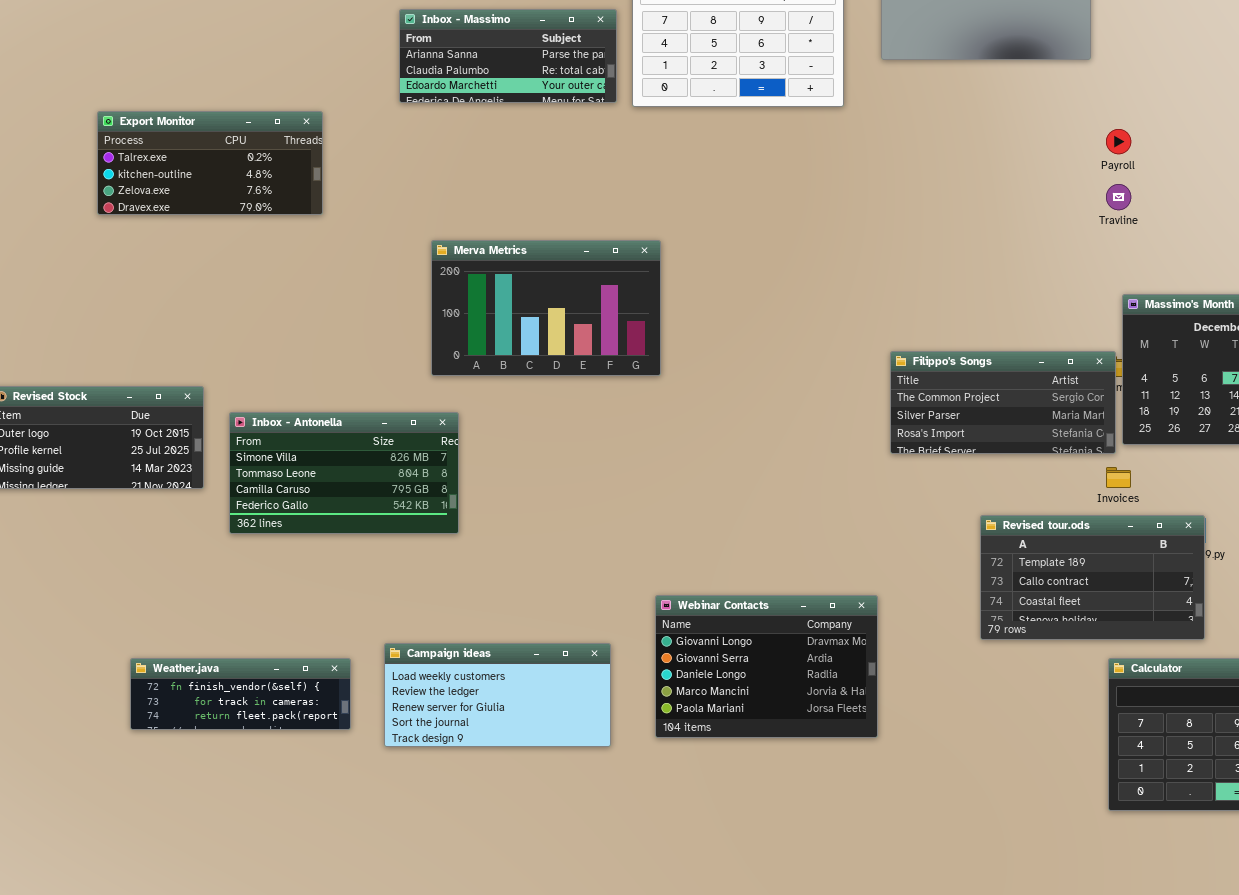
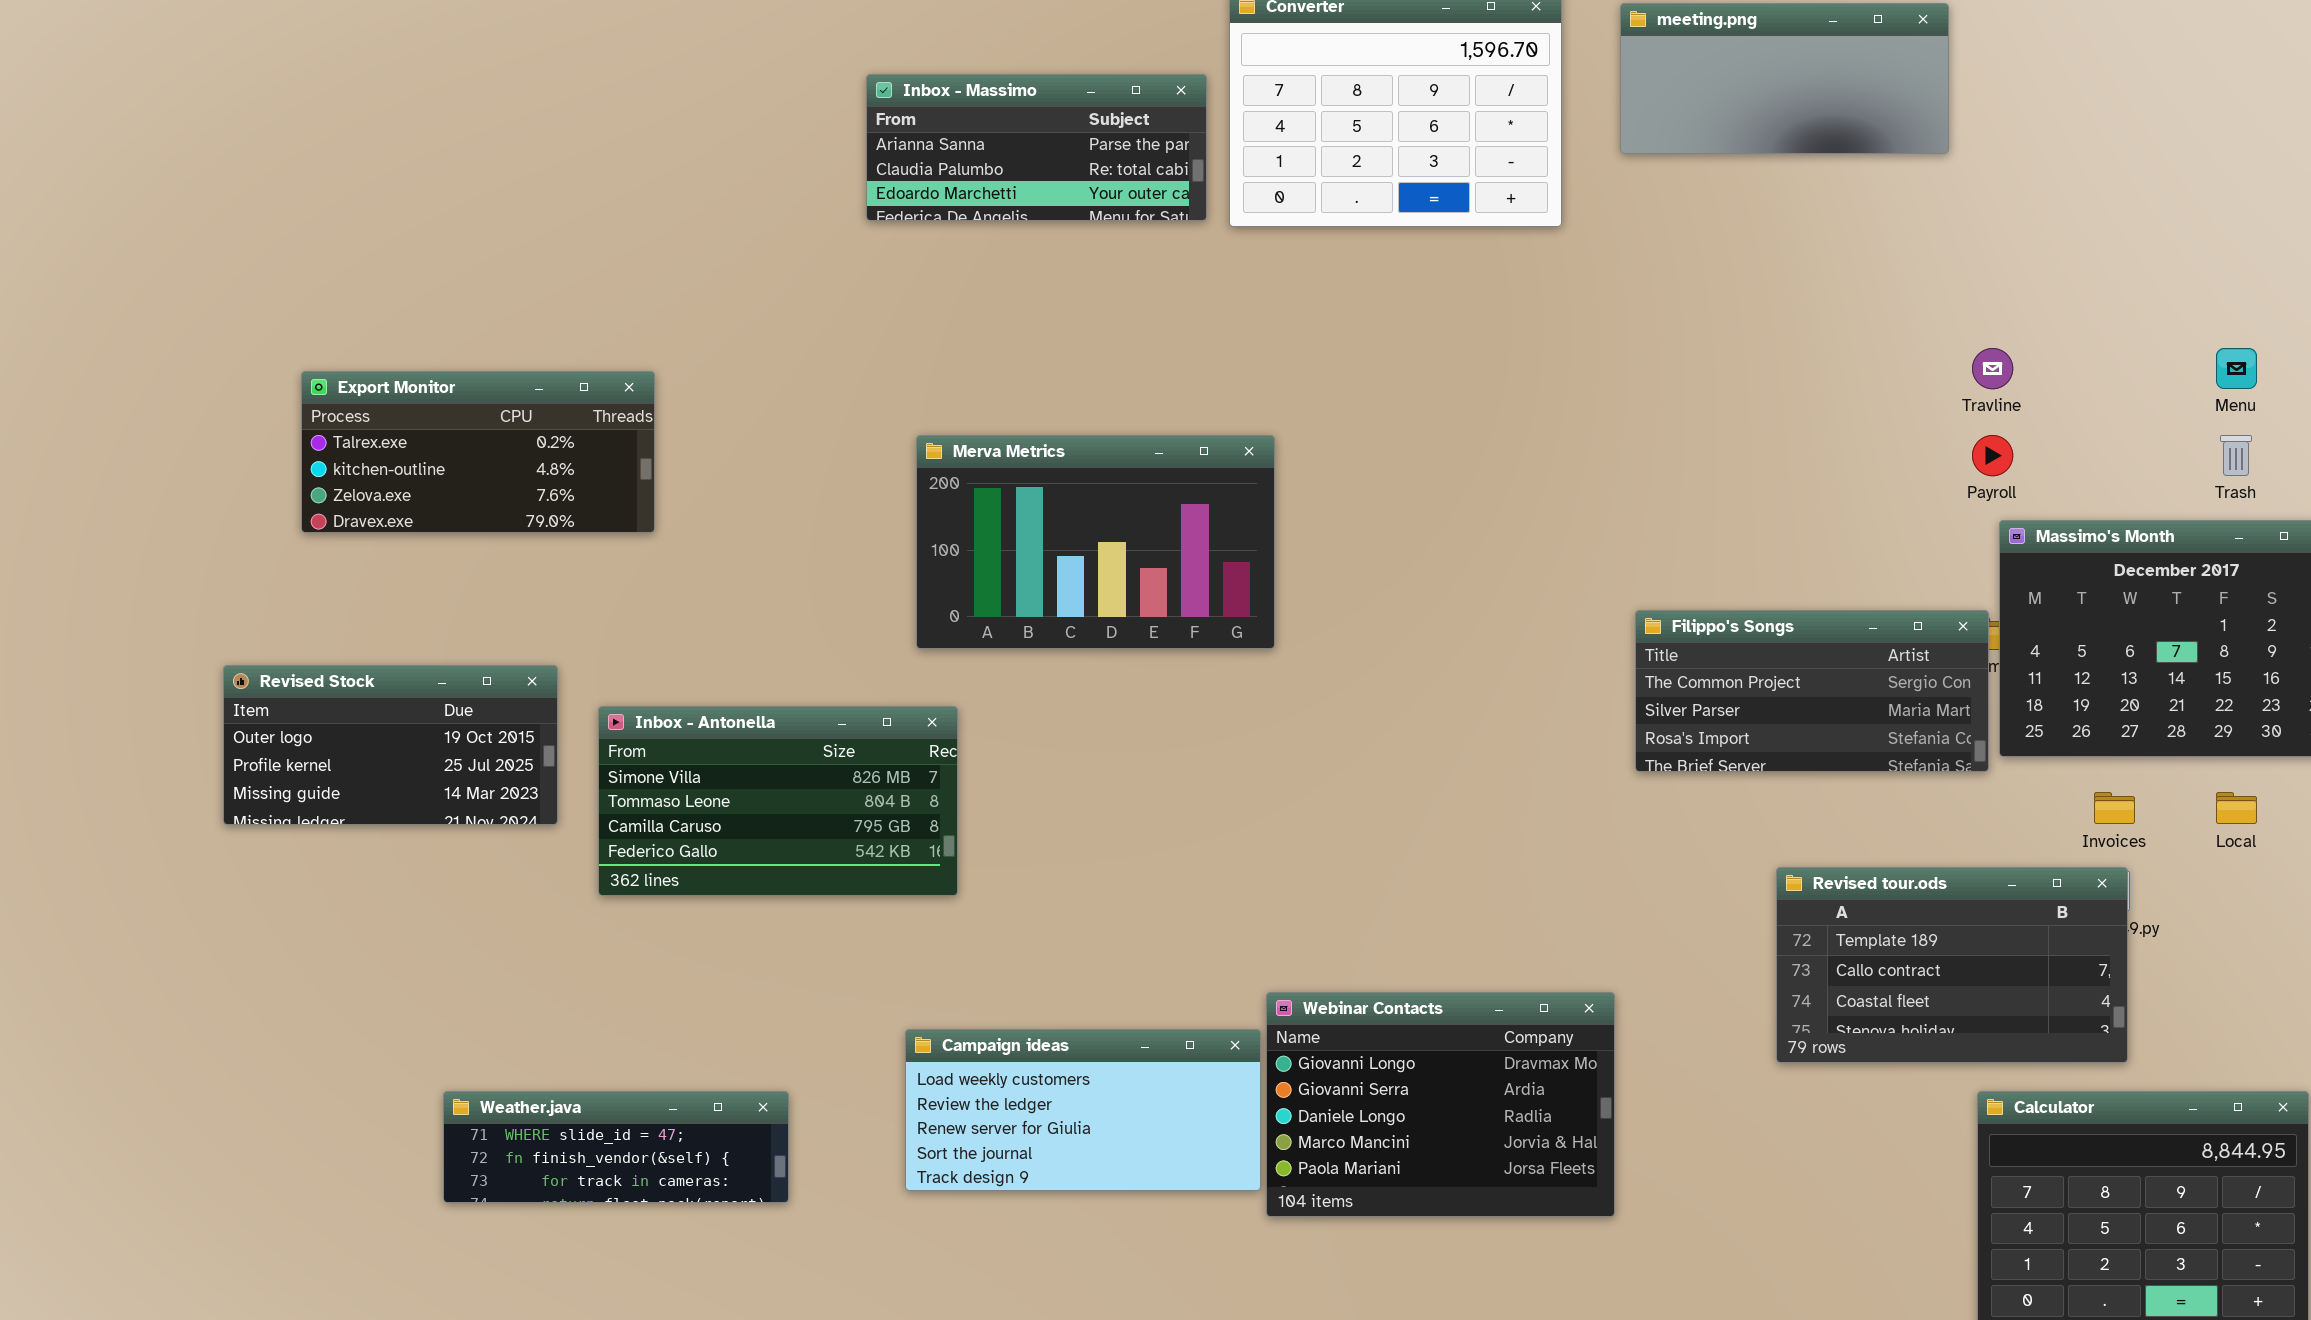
Export Monitor: [97,111,323,215] -> [301,371,655,533], moved
Payroll: [1106,129,1131,154] -> [1972,435,2013,476], moved
Invoices: [1106,467,1131,488] -> [2094,792,2135,824], moved
Campaign ideas: [384,643,611,747] -> [905,1029,1261,1191], moved
Weather.java: [130,658,351,730] -> [443,1091,789,1203], scrolled up 1 row

